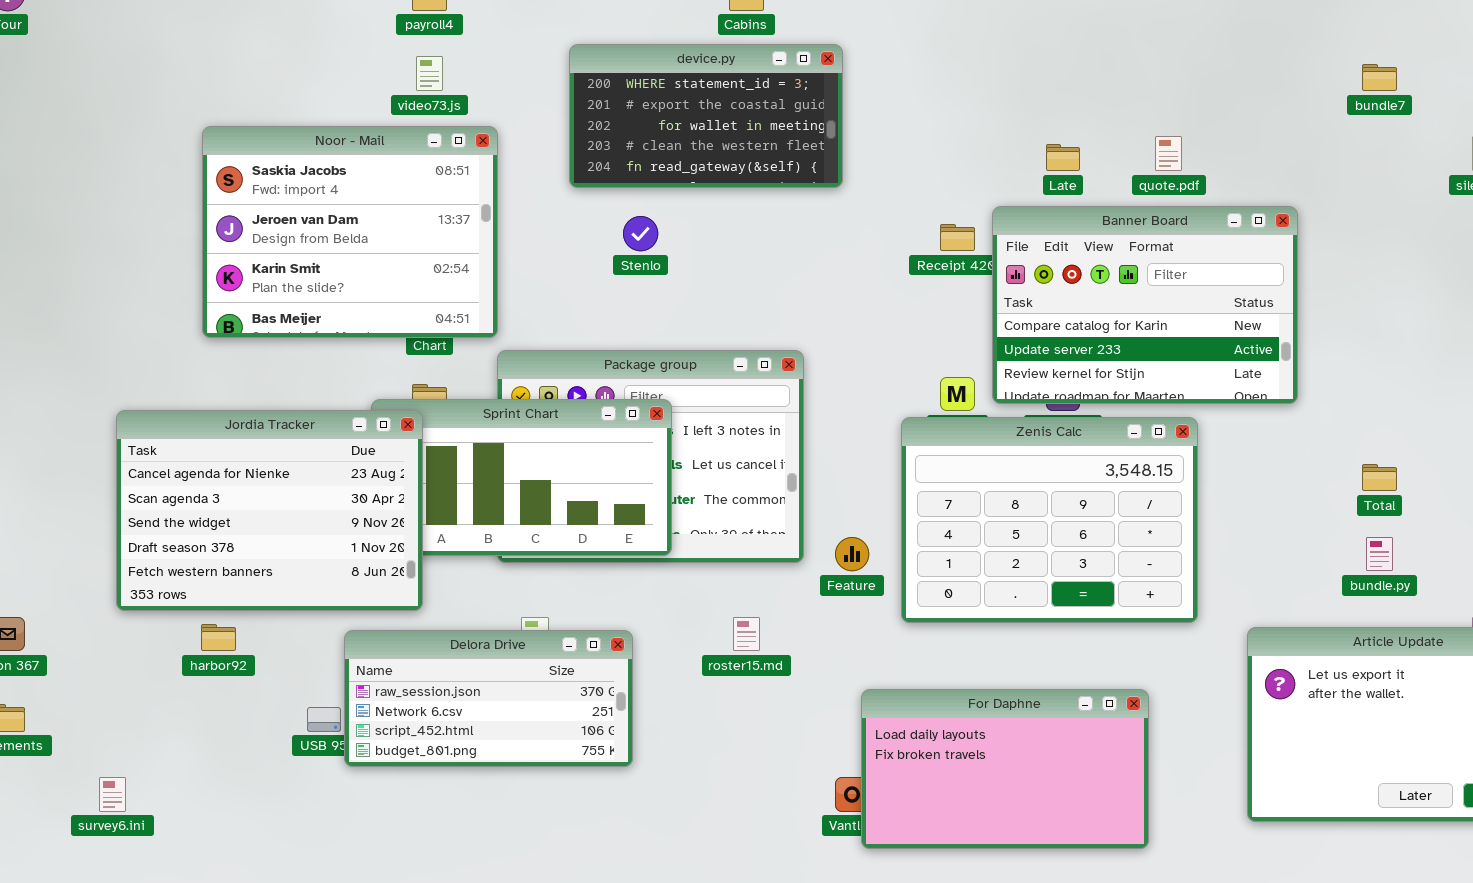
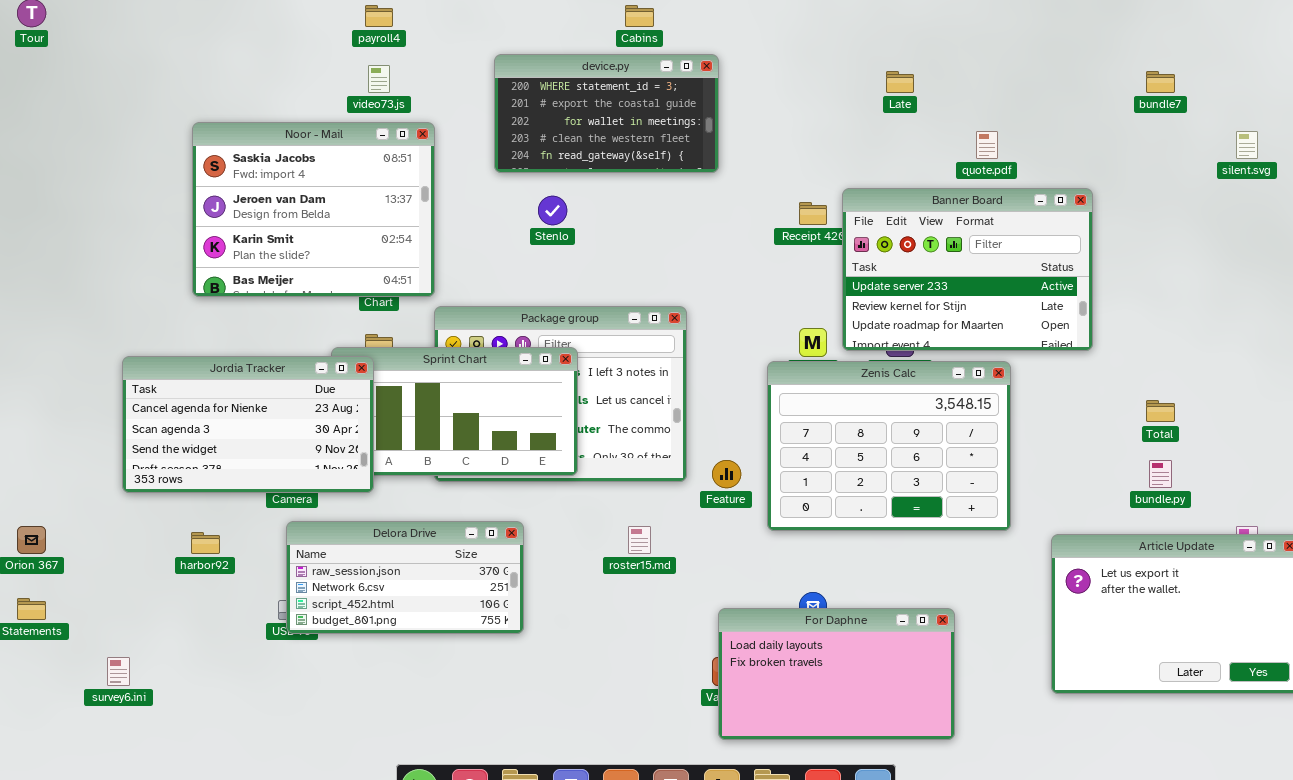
Late: [1046,144,1080,171] -> [886,71,914,93], moved
Banner Board: [992,206,1298,404] -> [842,188,1093,351], scrolled down 1 row
Jordia Tracker: [116,410,423,611] -> [122,356,374,493], resized
Delora Drive: [344,630,633,767] -> [286,521,524,634], moved
For Daphne: [861,689,1149,849] -> [718,608,955,740], moved

